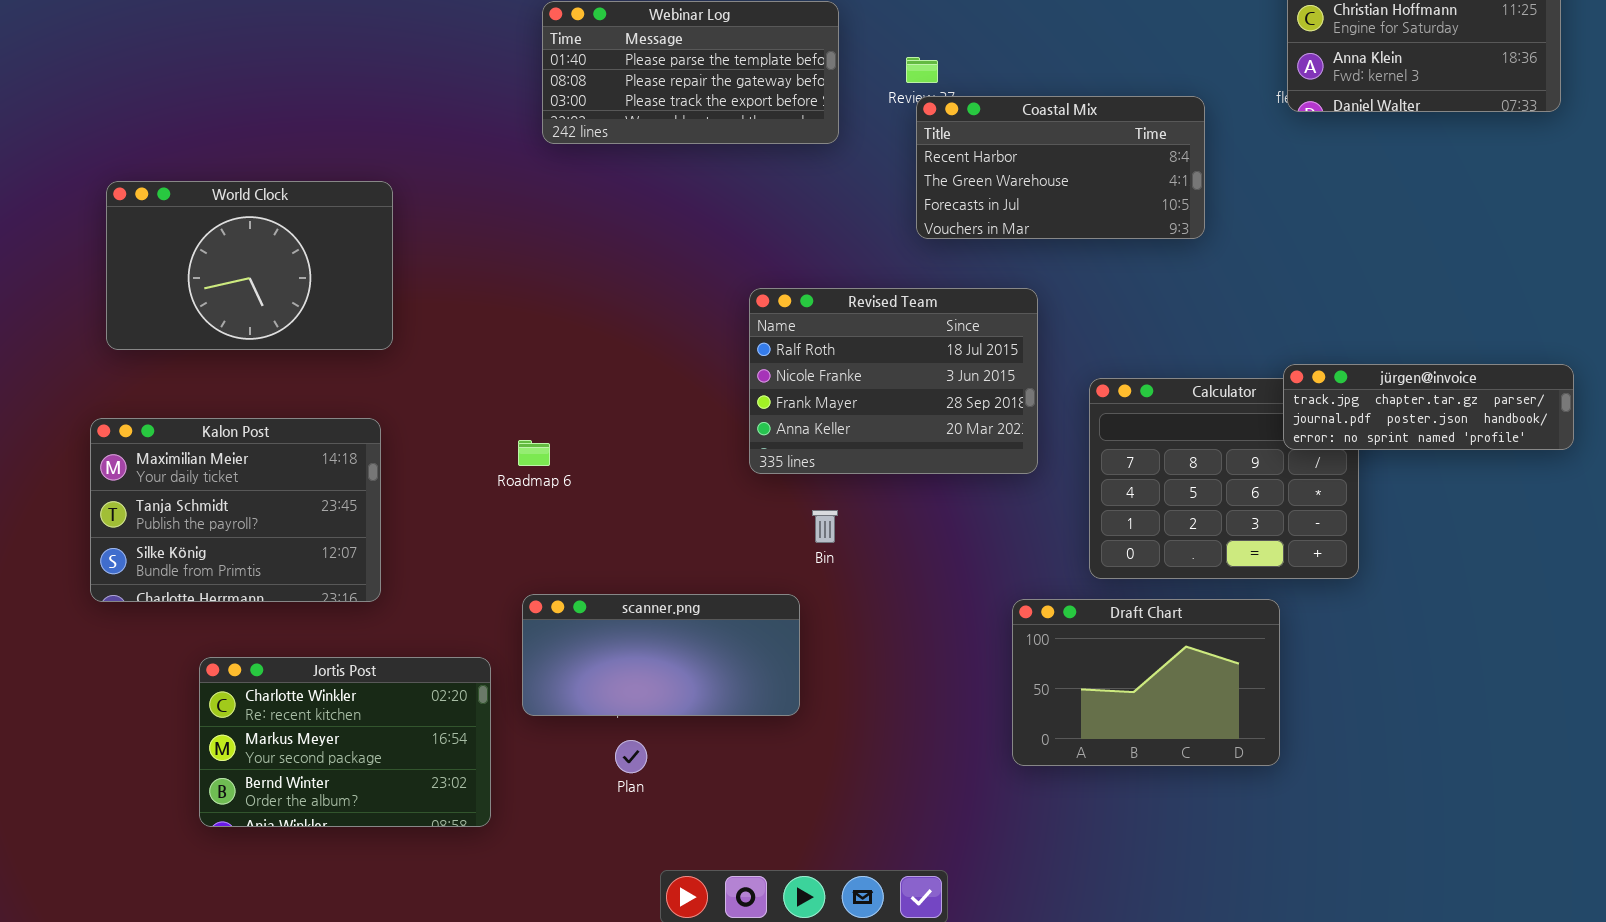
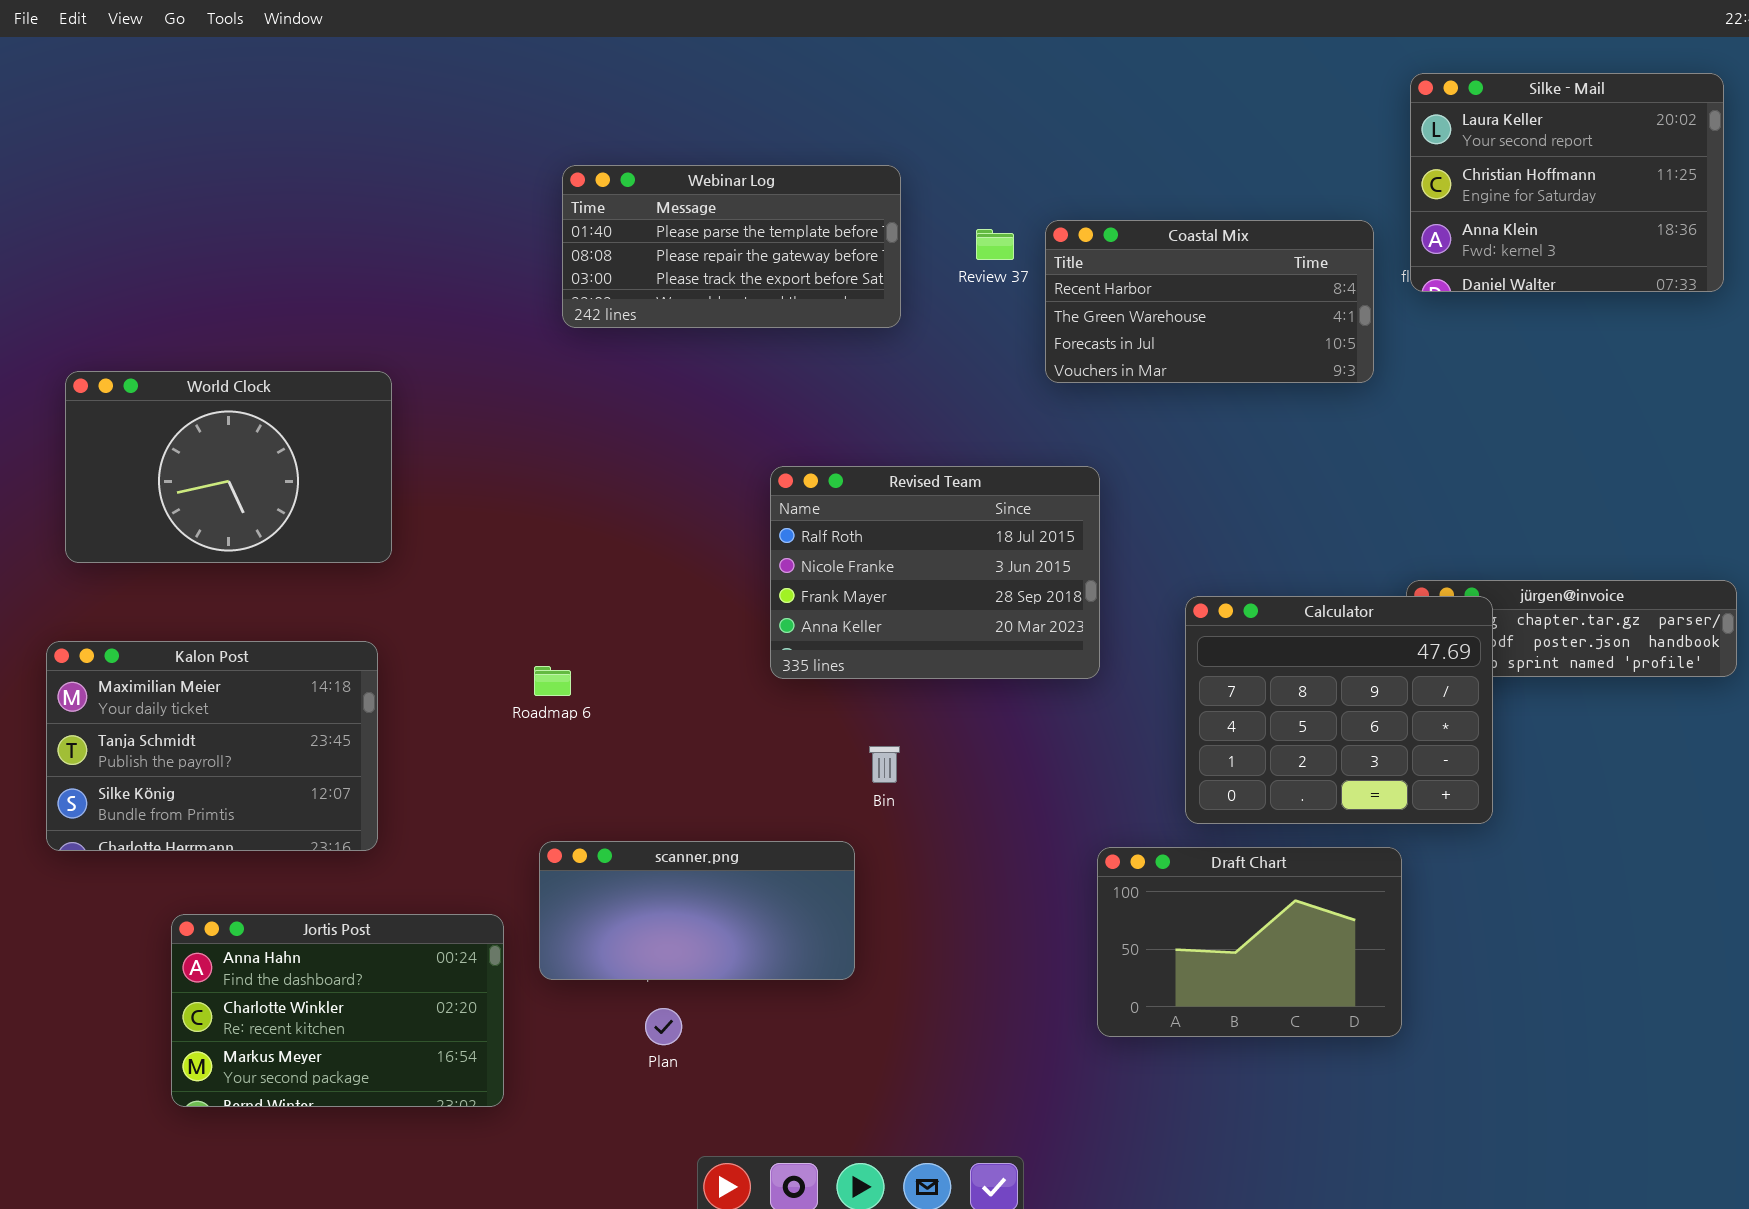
Coastal Mix: [916,96,1205,239] -> [1045,220,1374,383], moved
Revised Team: [749,288,1038,474] -> [770,466,1100,679], moved
Calculator: [1089,378,1359,579] -> [1185,596,1493,824], raised
Jortis Post: [199,657,491,827] -> [171,914,504,1107], scrolled up 1 row

